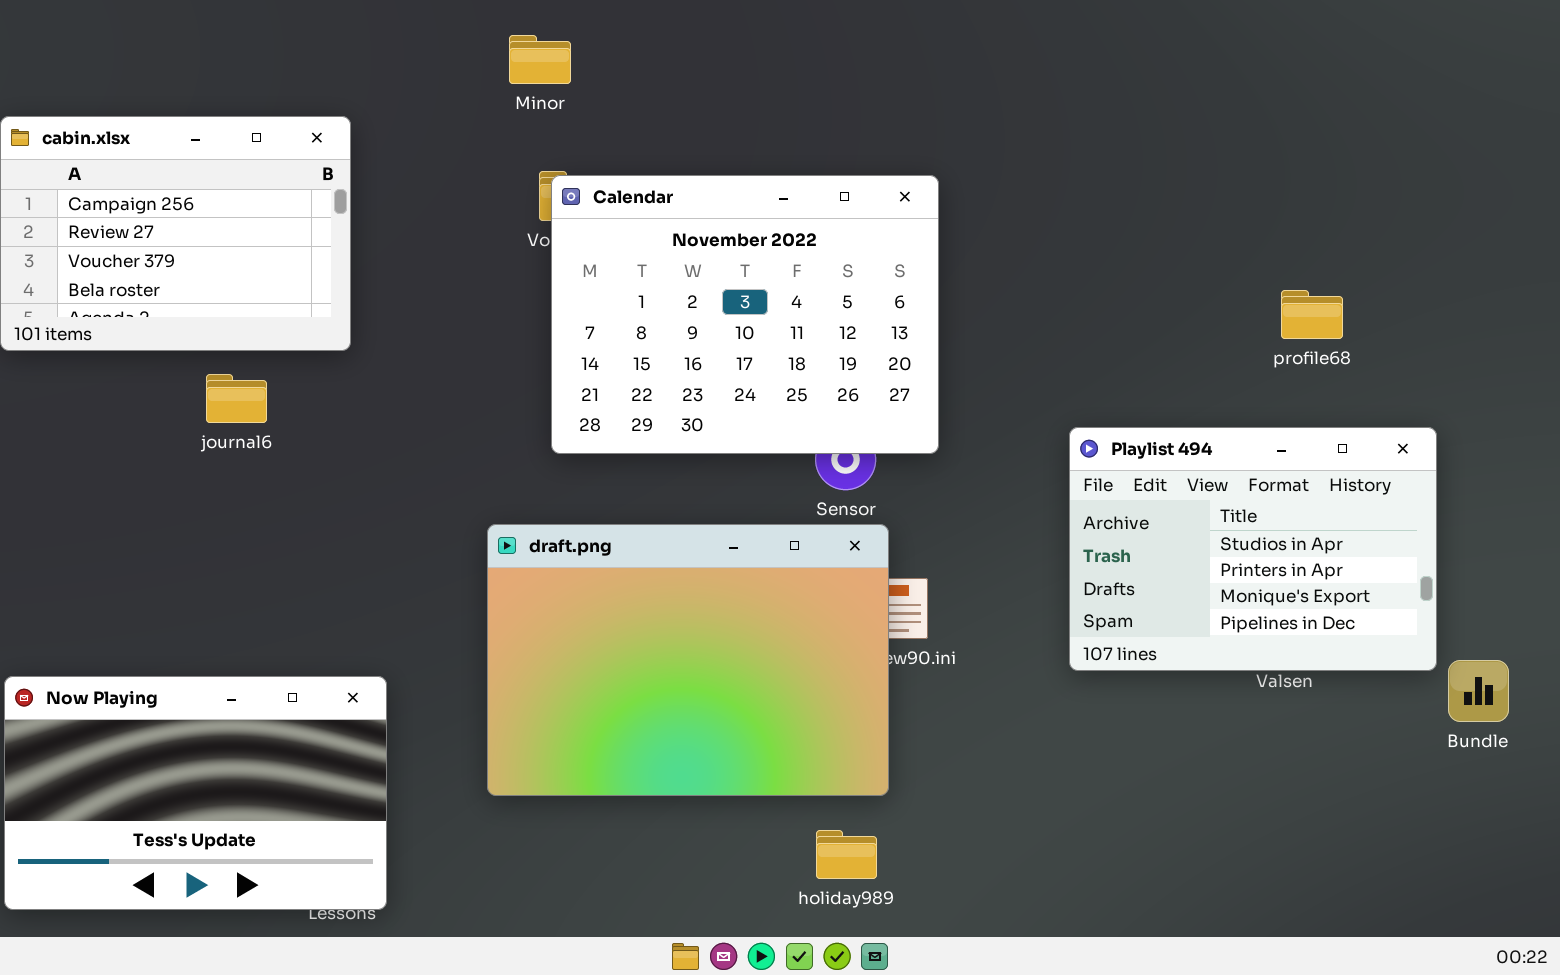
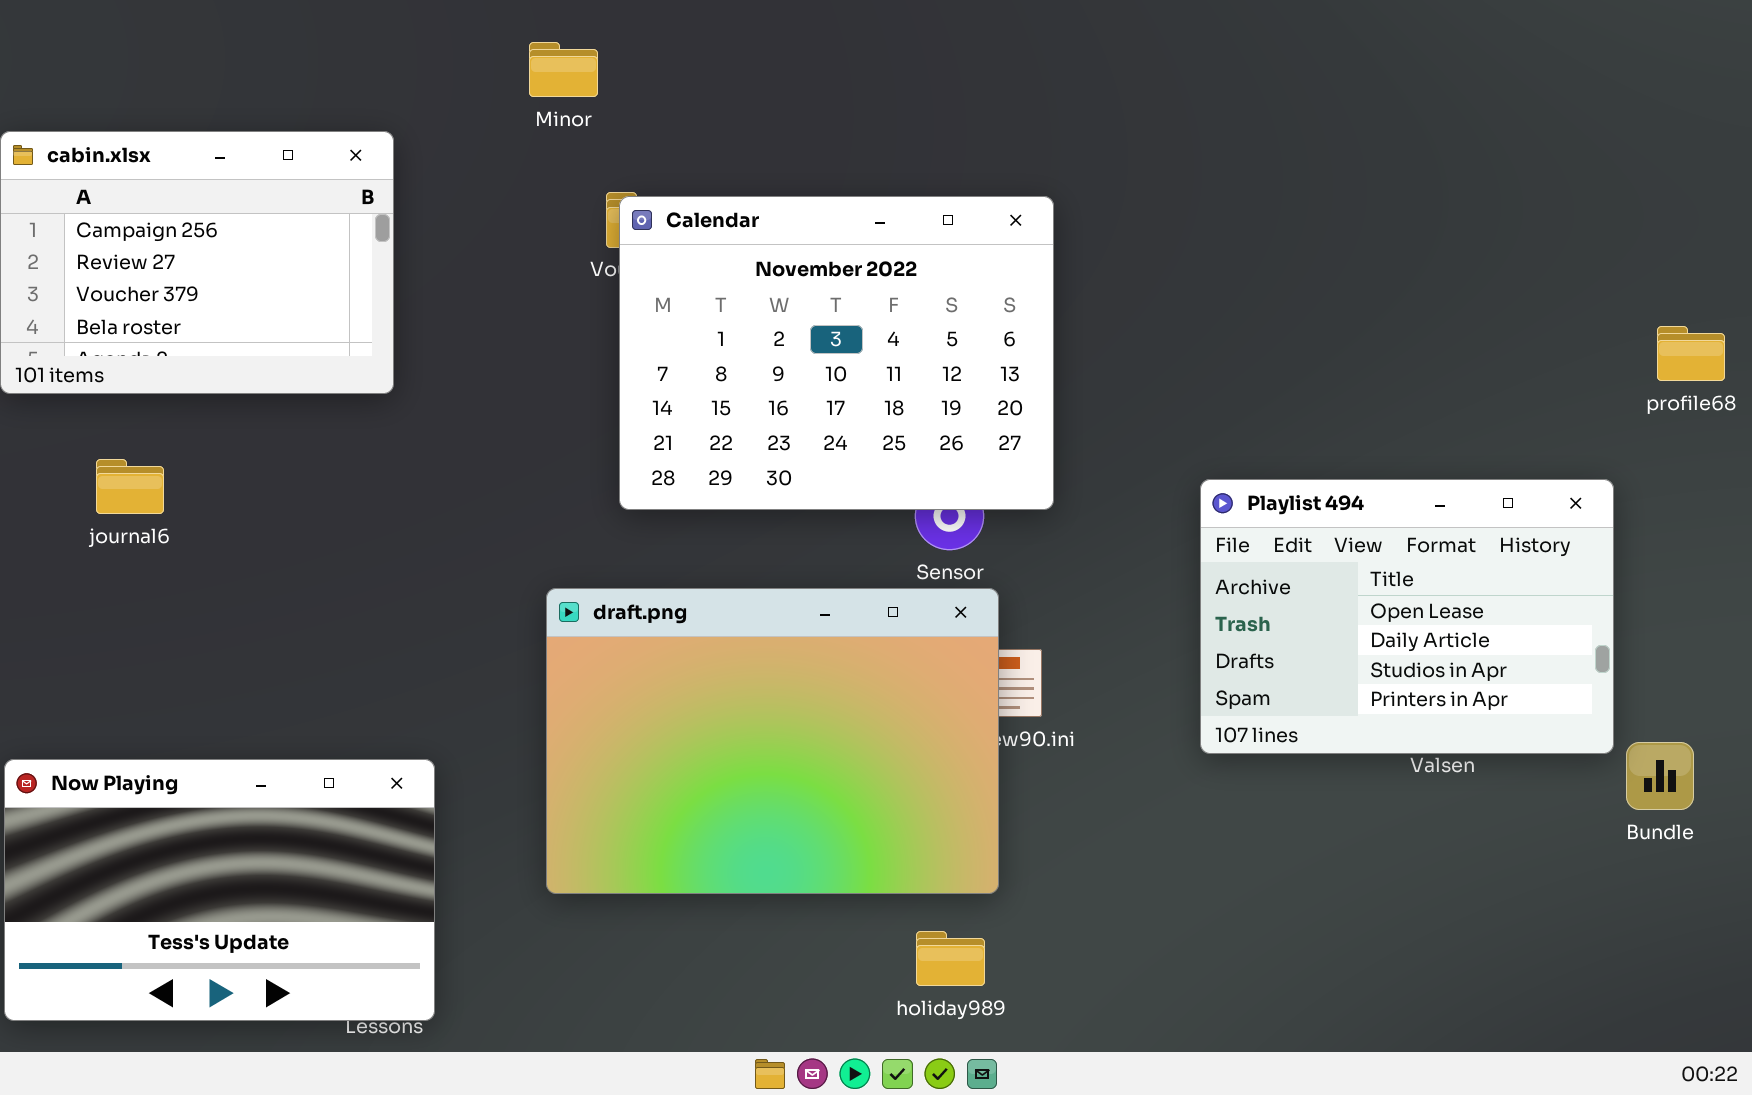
Minor: [509,35,571,84] -> [529,42,598,97], moved
profile68: [1281,290,1343,339] -> [1657,326,1725,381], moved
journal6: [206,374,267,423] -> [96,459,164,514], moved
Playlist 494: [1069,427,1437,671] -> [1200,479,1614,754], scrolled up 2 rows

